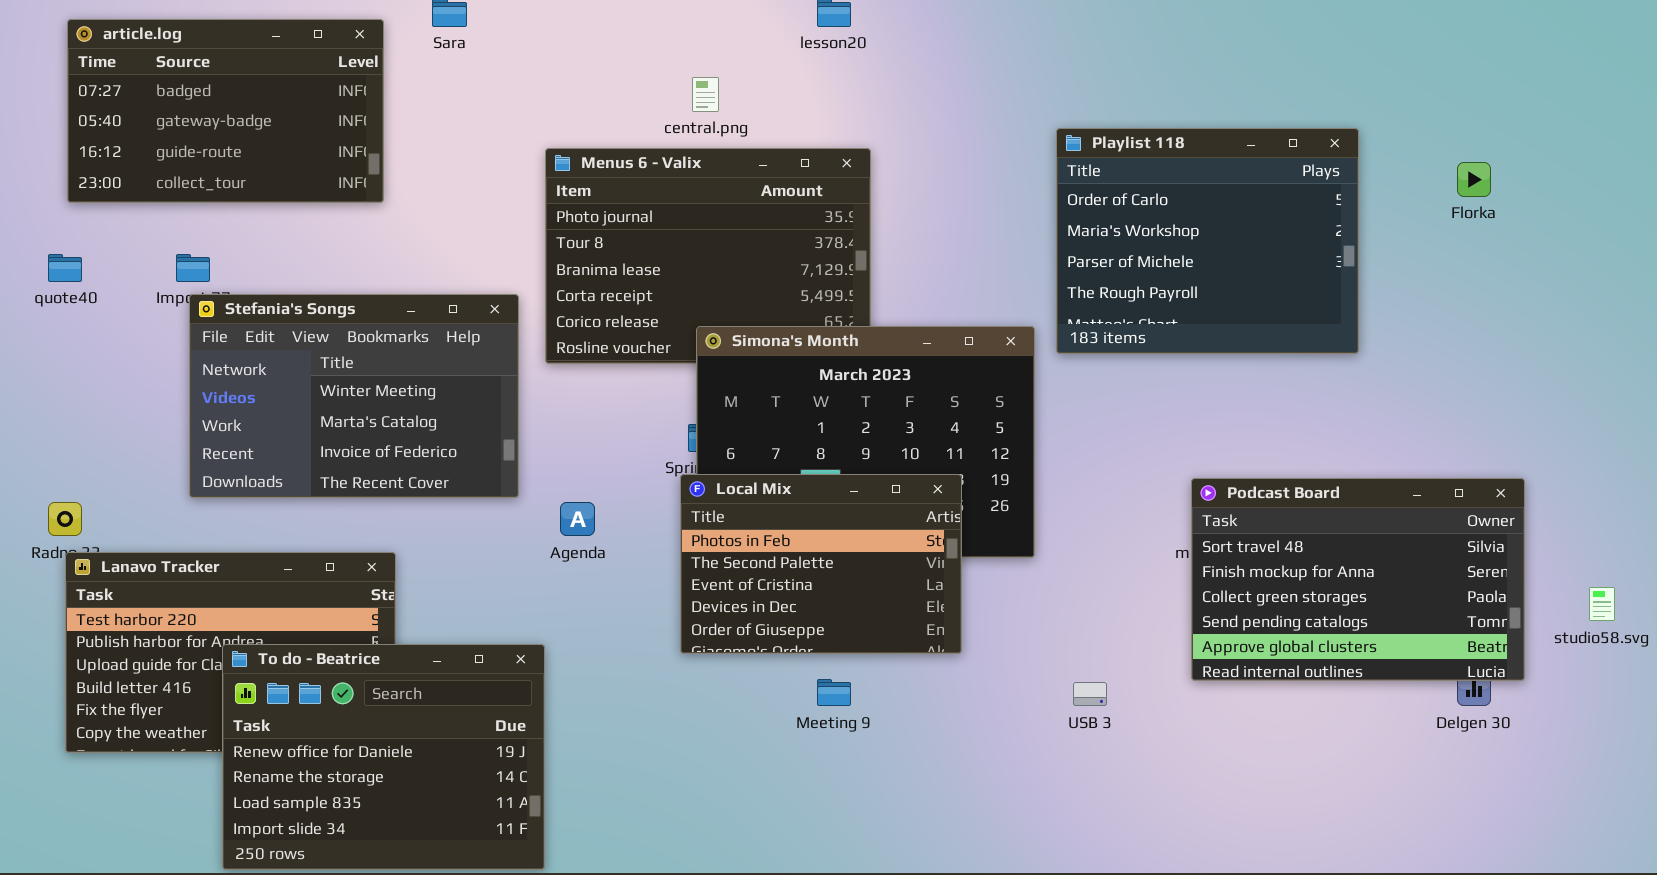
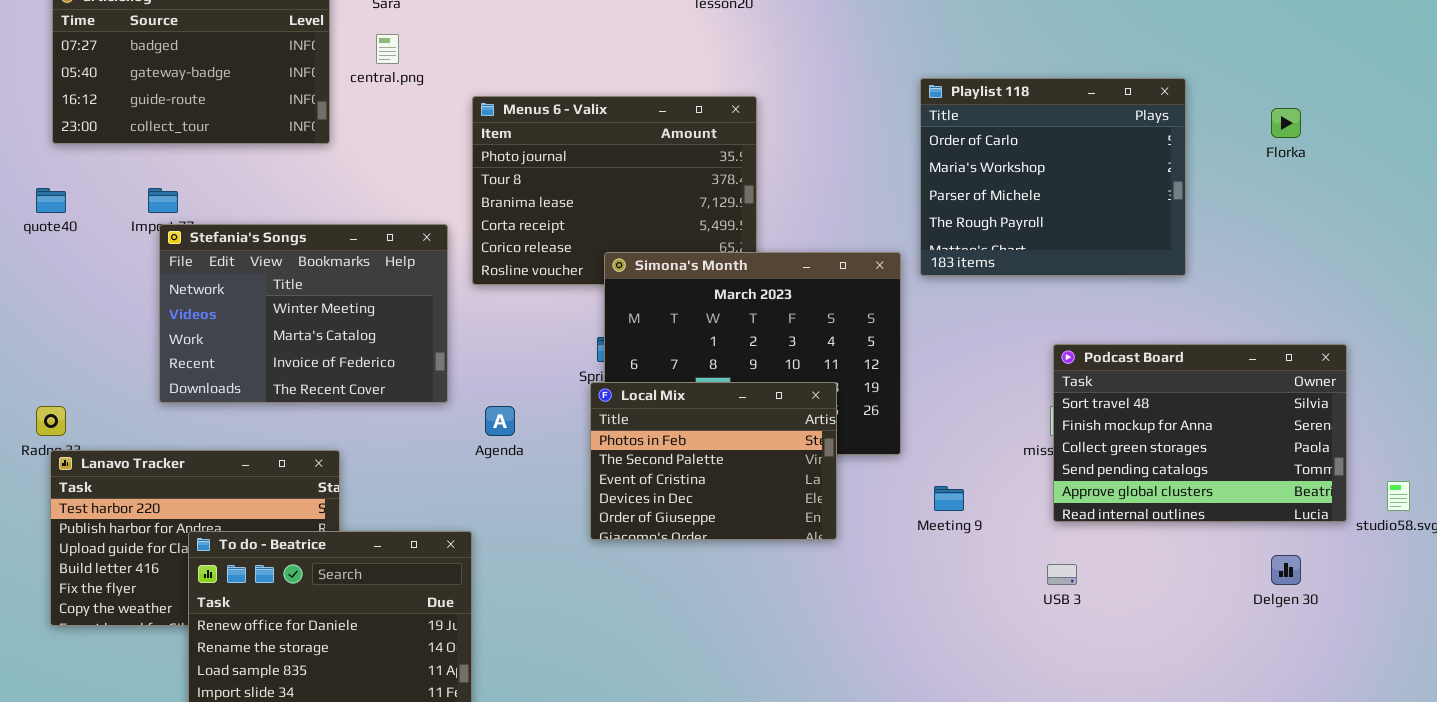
central.png: [692,77,719,112] -> [376,34,399,64], moved
Podcast Board: [1191,478,1525,681] -> [1053,344,1347,522], moved
Meeting 9: [817,679,851,706] -> [934,486,964,511], moved
USB 3: [1073,682,1107,706] -> [1047,564,1077,585], moved

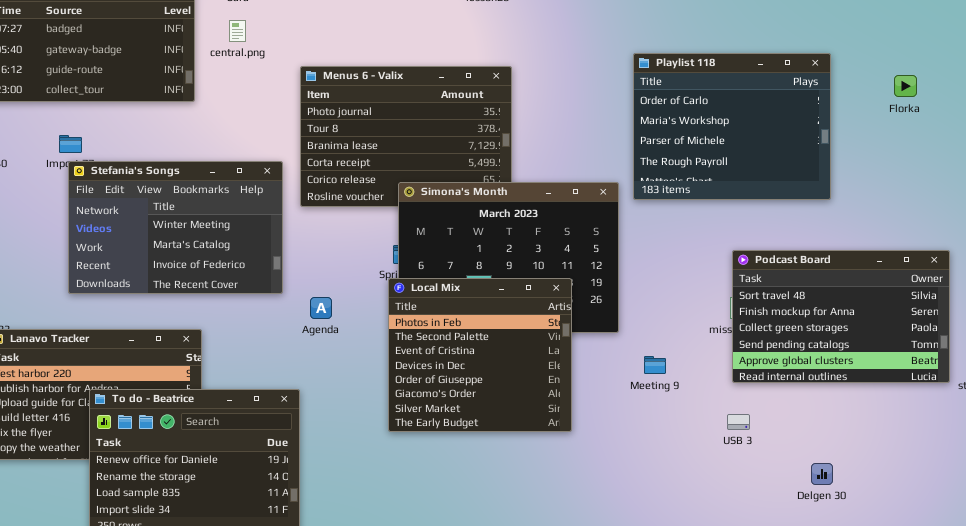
Local Mix: [590,382,837,540] -> [388,278,572,432], resized
Delgen 30: [1271,555,1301,585] -> [811,463,833,485], moved

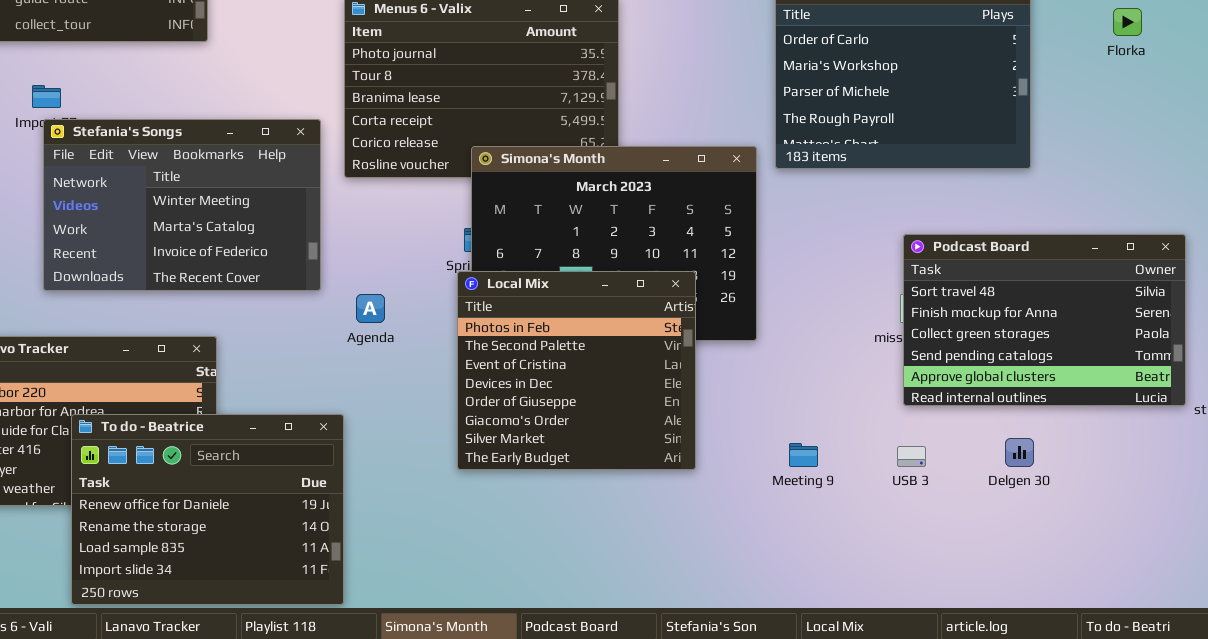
Meeting 9: [644,356,666,374] -> [789,443,818,467], moved
Delgen 30: [811,463,833,485] -> [1005,438,1034,467], moved

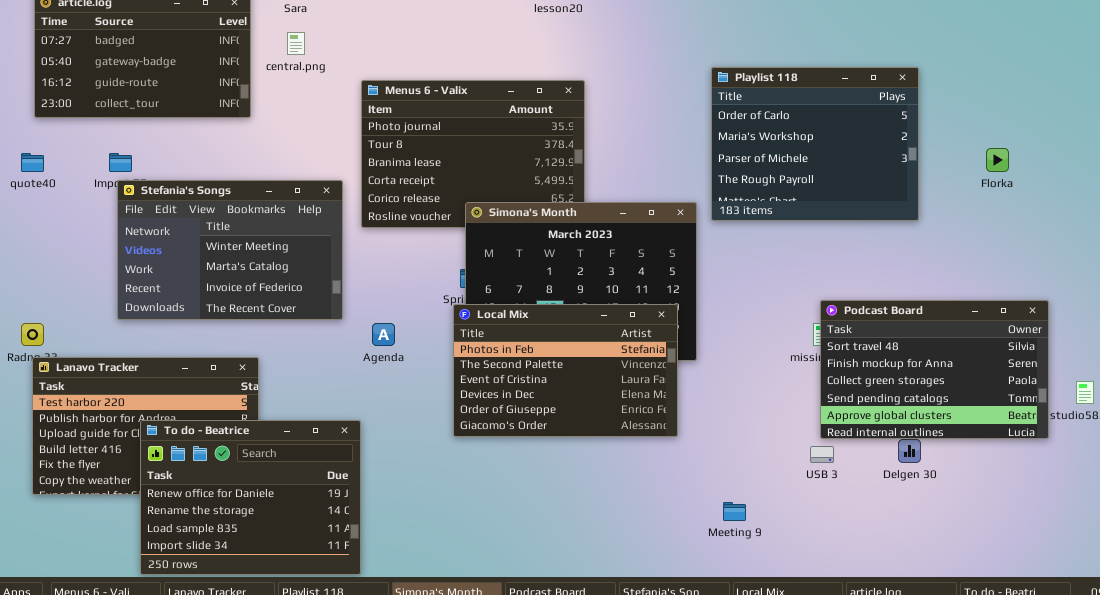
Florka: [1113,8,1142,36] -> [986,148,1009,172], moved
Podcast Board: [903,234,1186,406] -> [820,300,1049,439], moved
Local Mix: [457,271,696,470] -> [453,304,678,437], resized
Meeting 9: [789,443,818,467] -> [723,502,746,521], moved

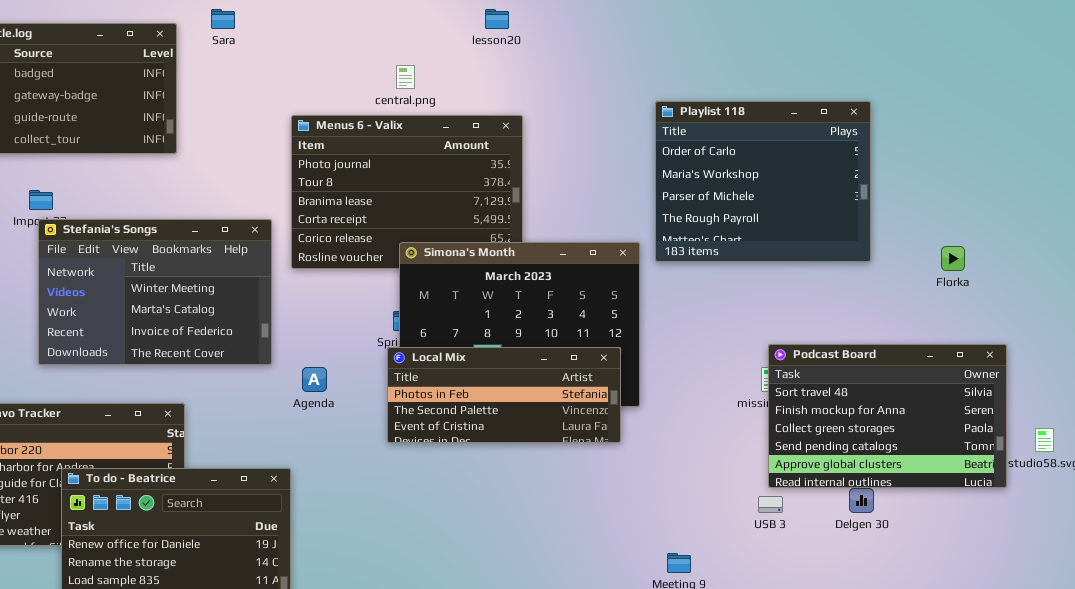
central.png: [287,32,305,55] -> [396,65,415,89], moved
Florka: [986,148,1009,172] -> [941,246,965,271], moved
Local Mix: [453,304,678,437] -> [387,347,621,443], resized

